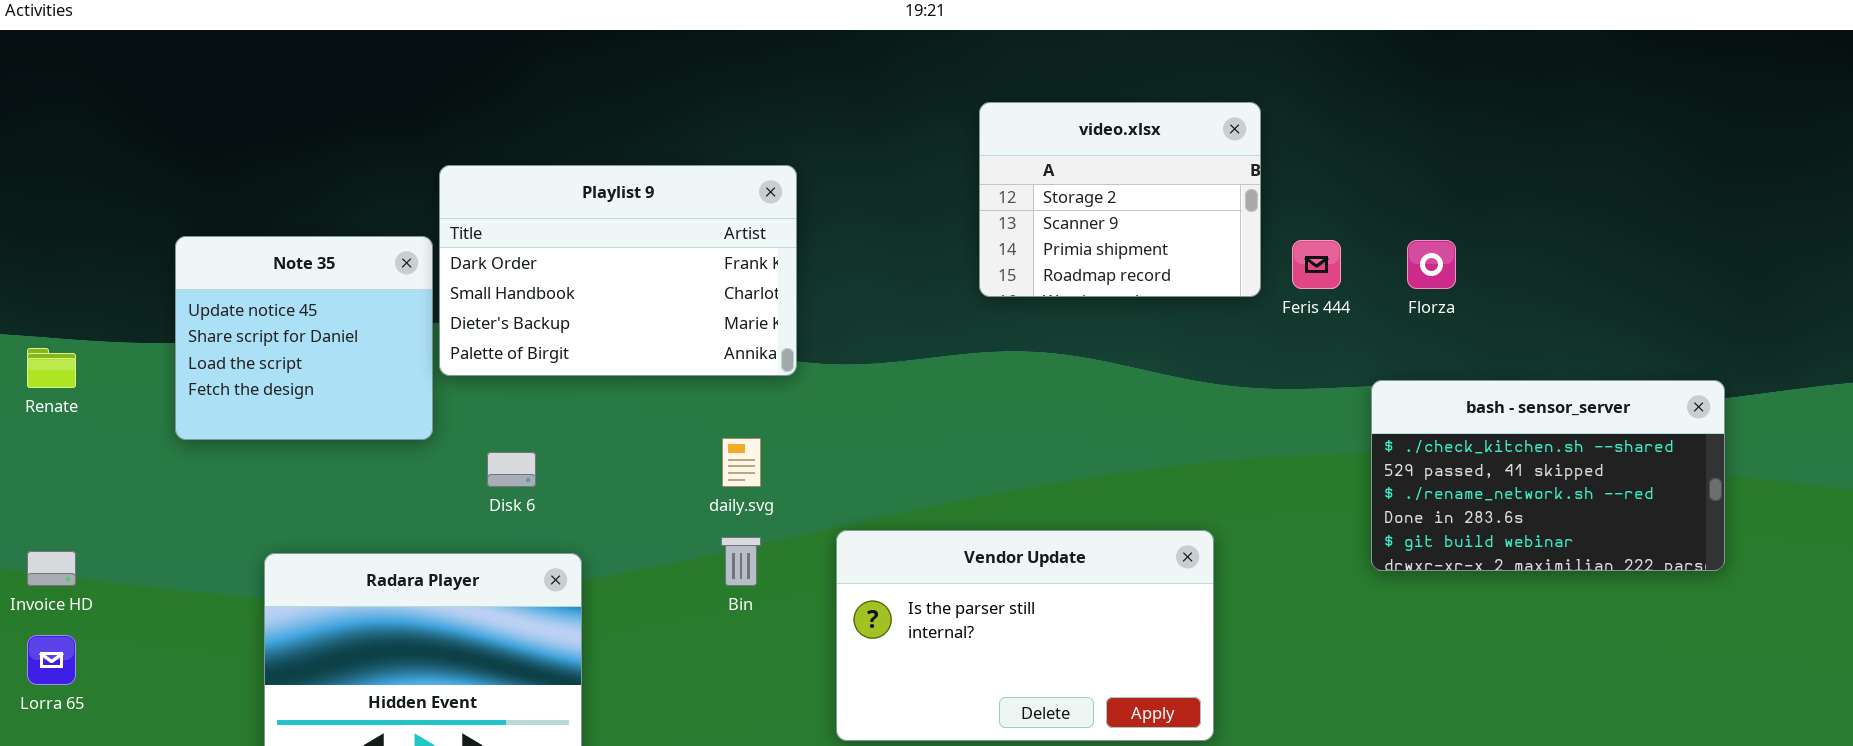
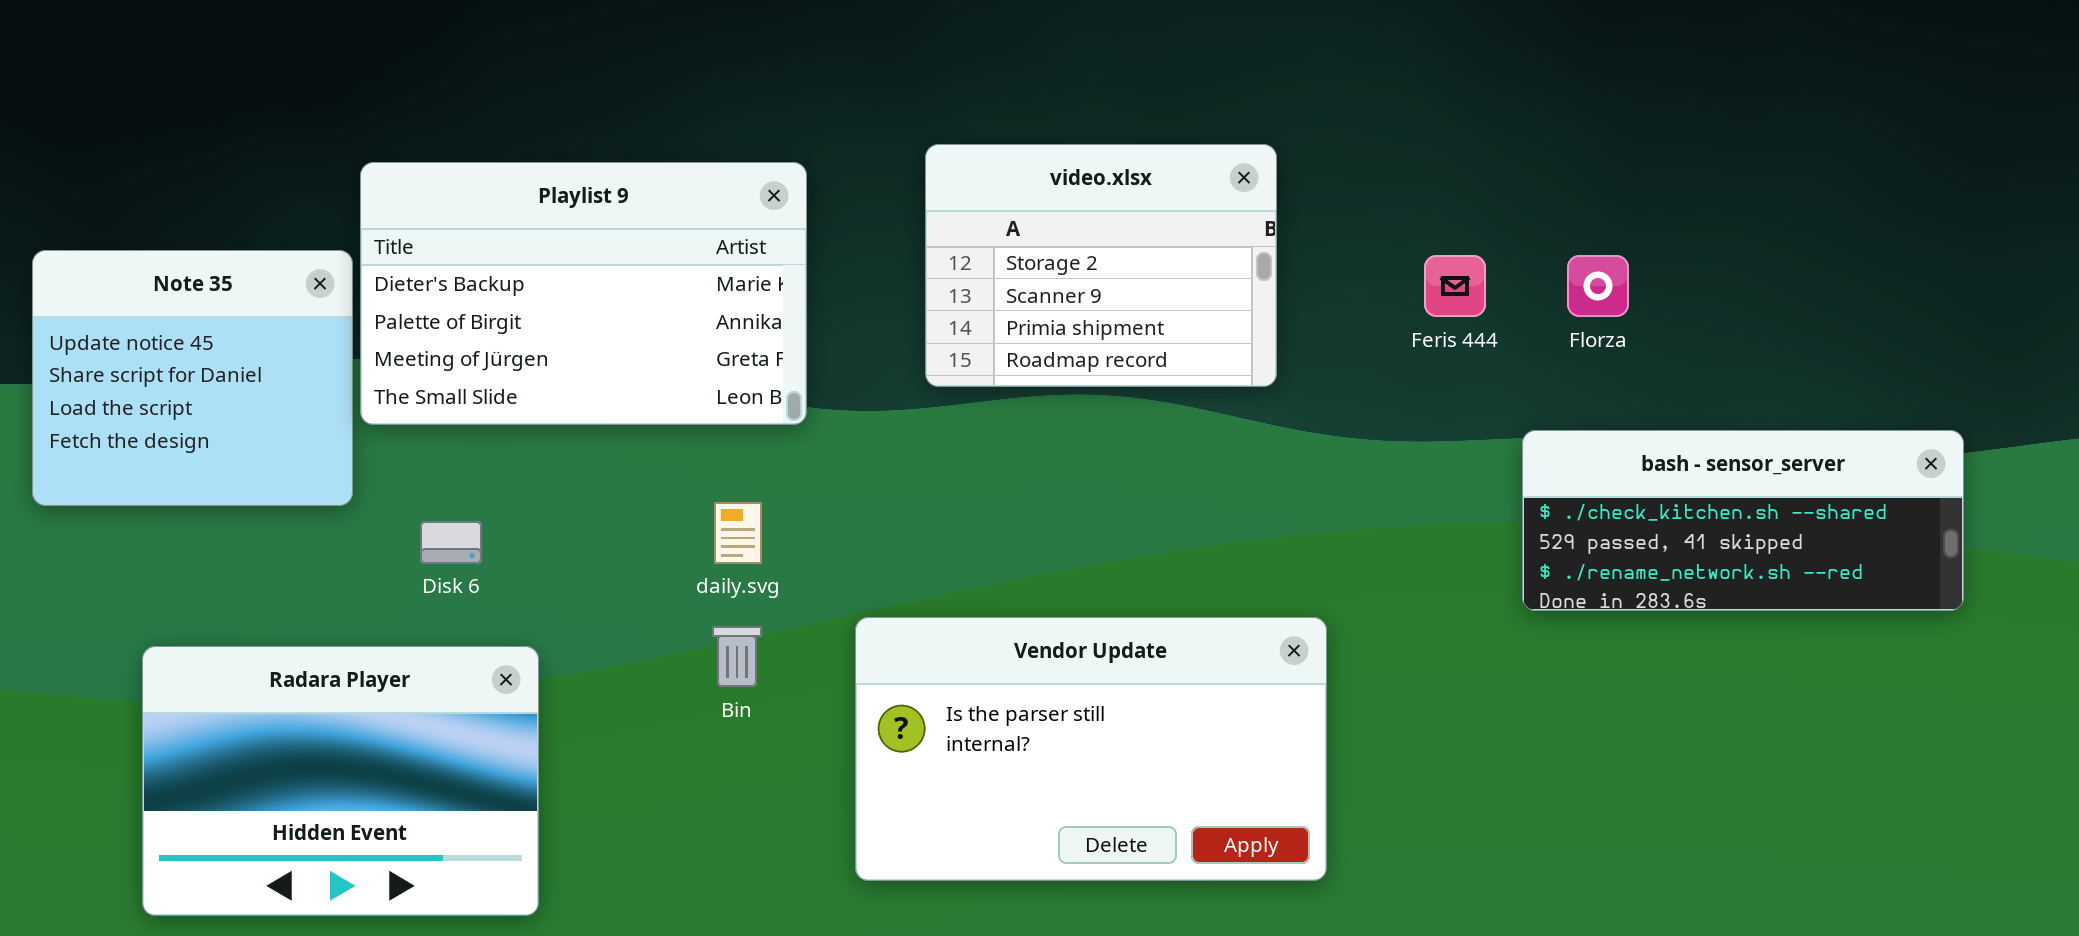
video.xlsx: [979,102,1261,297] -> [925,144,1277,387], moved
Playlist 9: [439,165,797,376] -> [360,162,807,425], scrolled down 2 rows
bash - sensor_server: [1371,380,1725,571] -> [1522,430,1964,611], resized

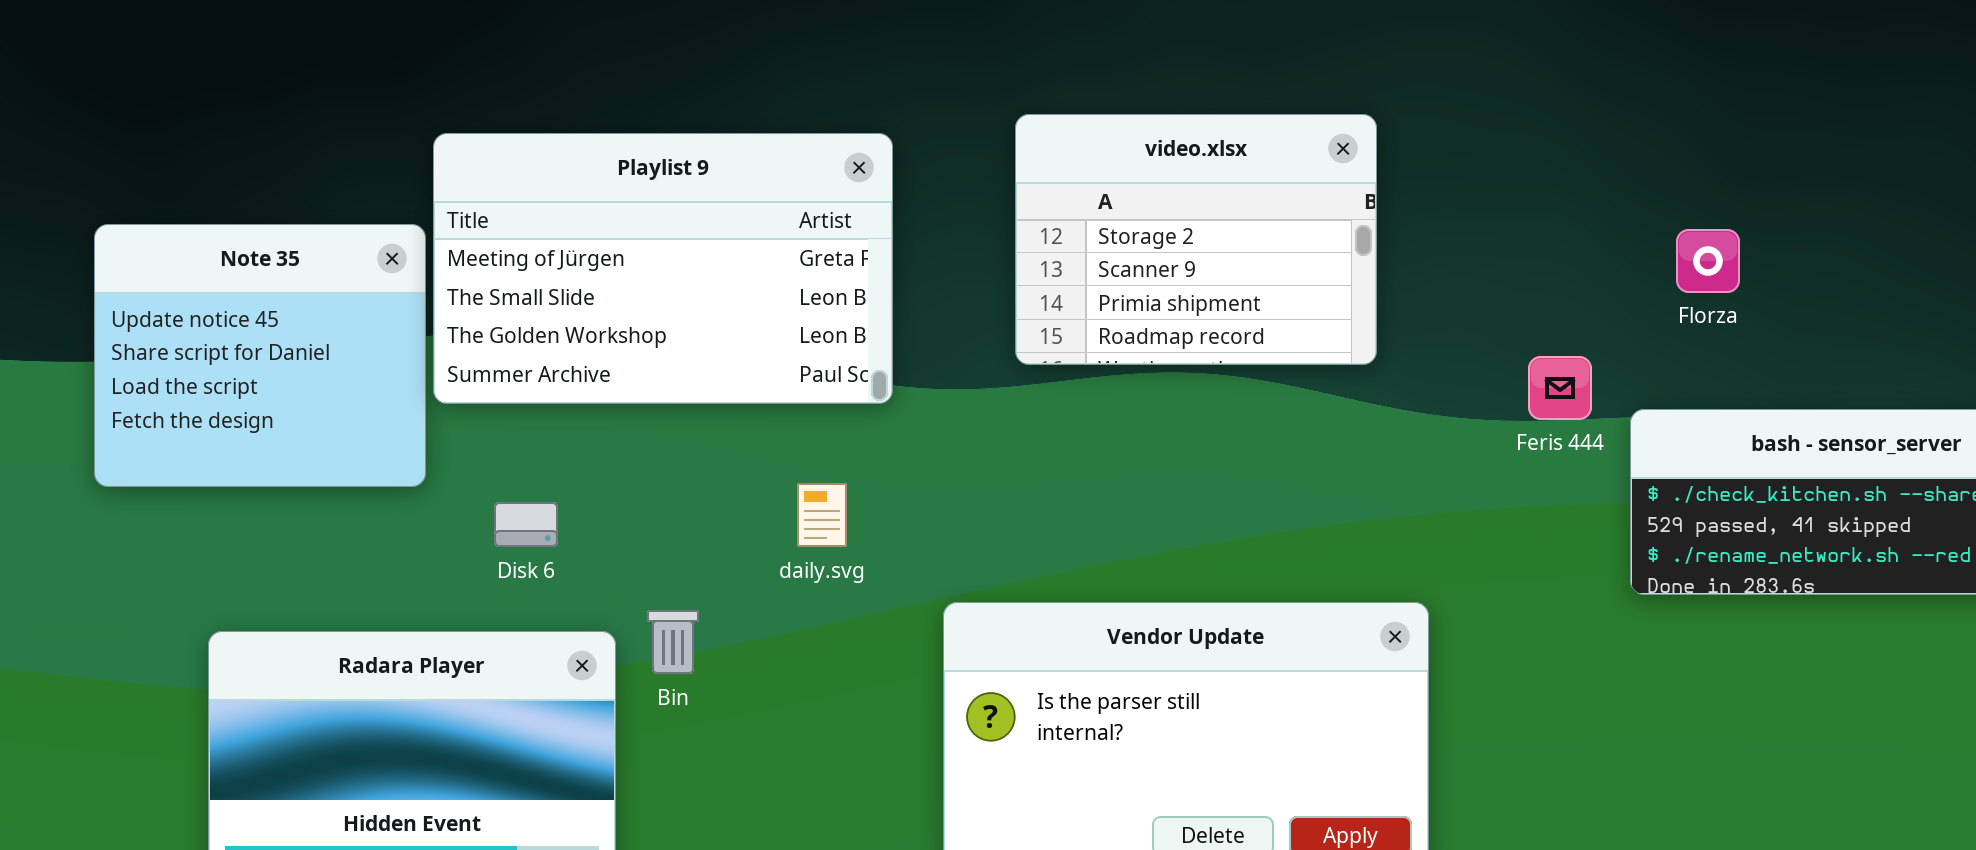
Playlist 9: [360,162,807,425] -> [433,133,893,404], scrolled down 2 rows
Feris 444: [1424,255,1486,317] -> [1528,356,1592,420], moved
Bin: [712,626,762,687] -> [647,610,699,674], moved

